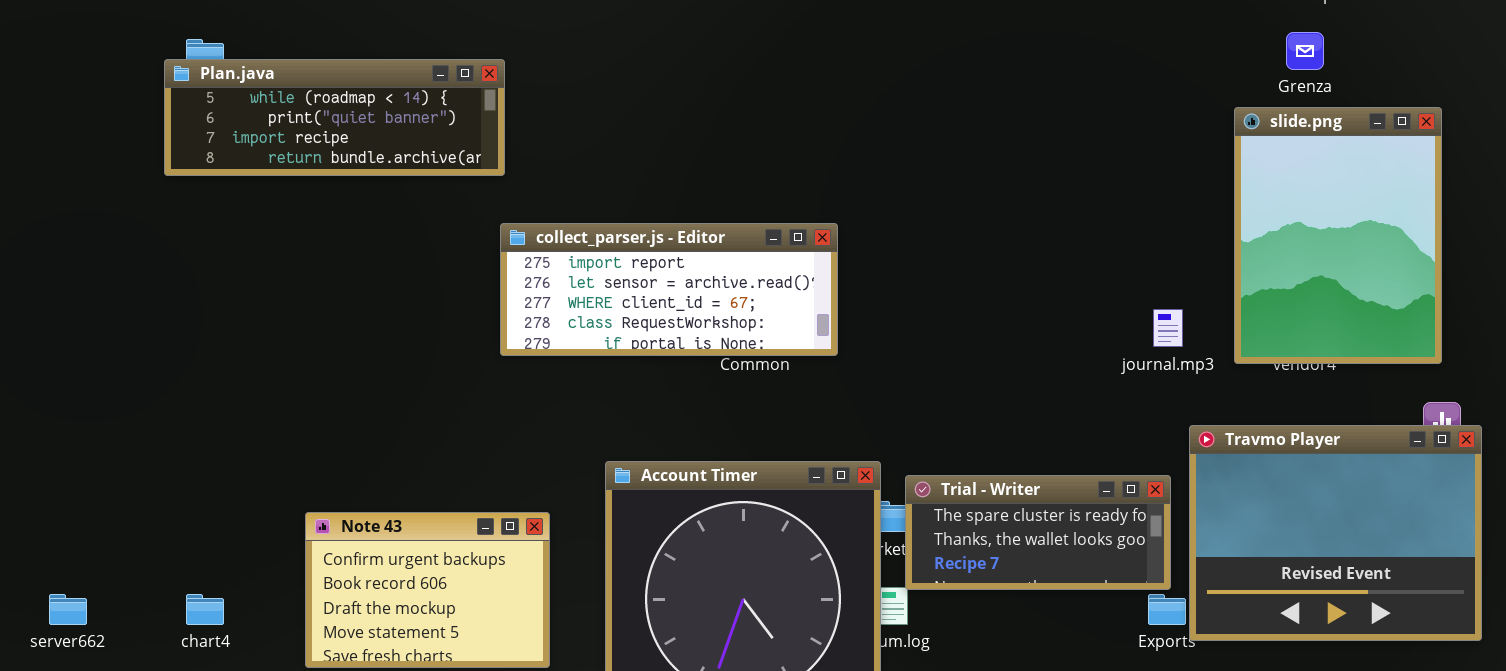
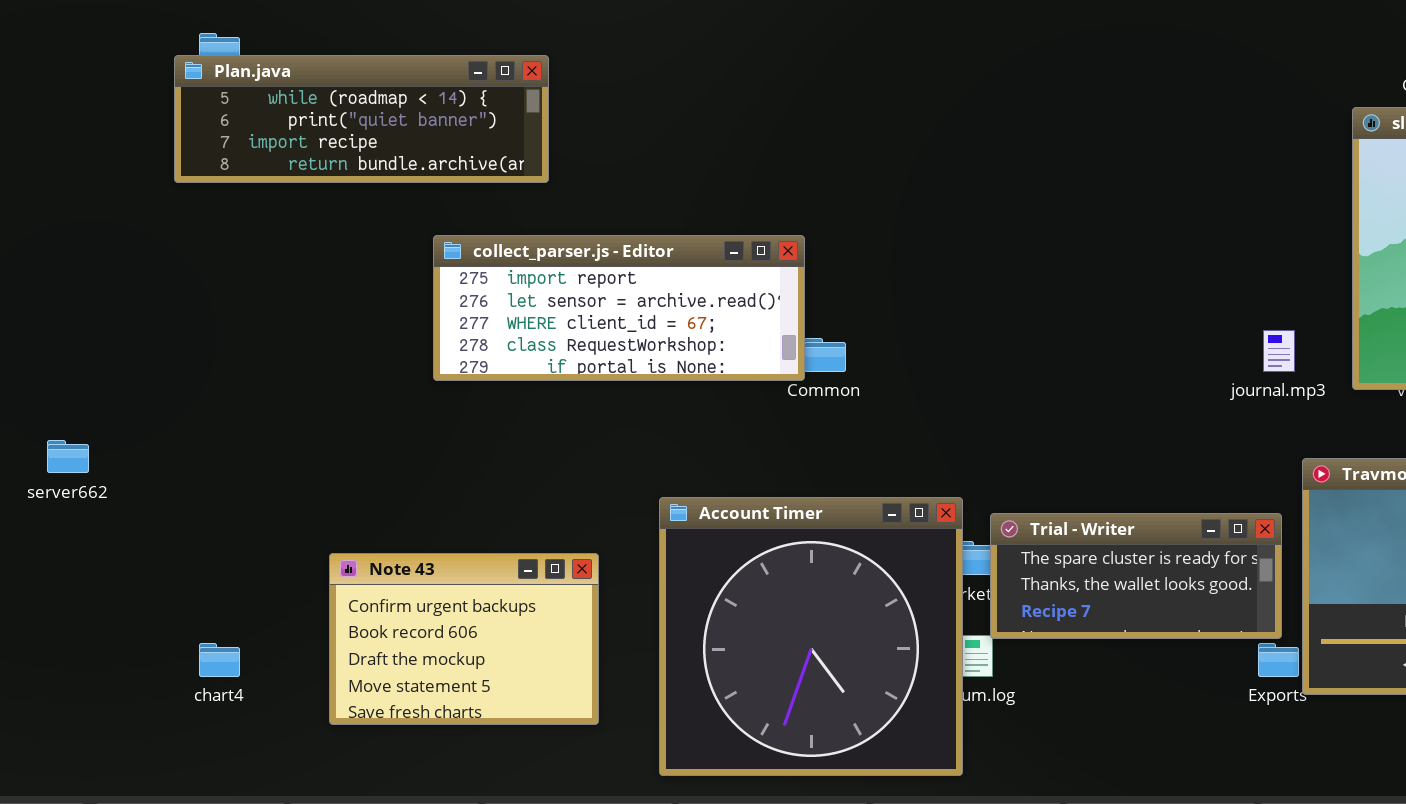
collect_parser.js - Editor: [500,223,838,356] -> [433,235,805,381], moved
server662: [49,594,87,625] -> [47,440,89,473], moved

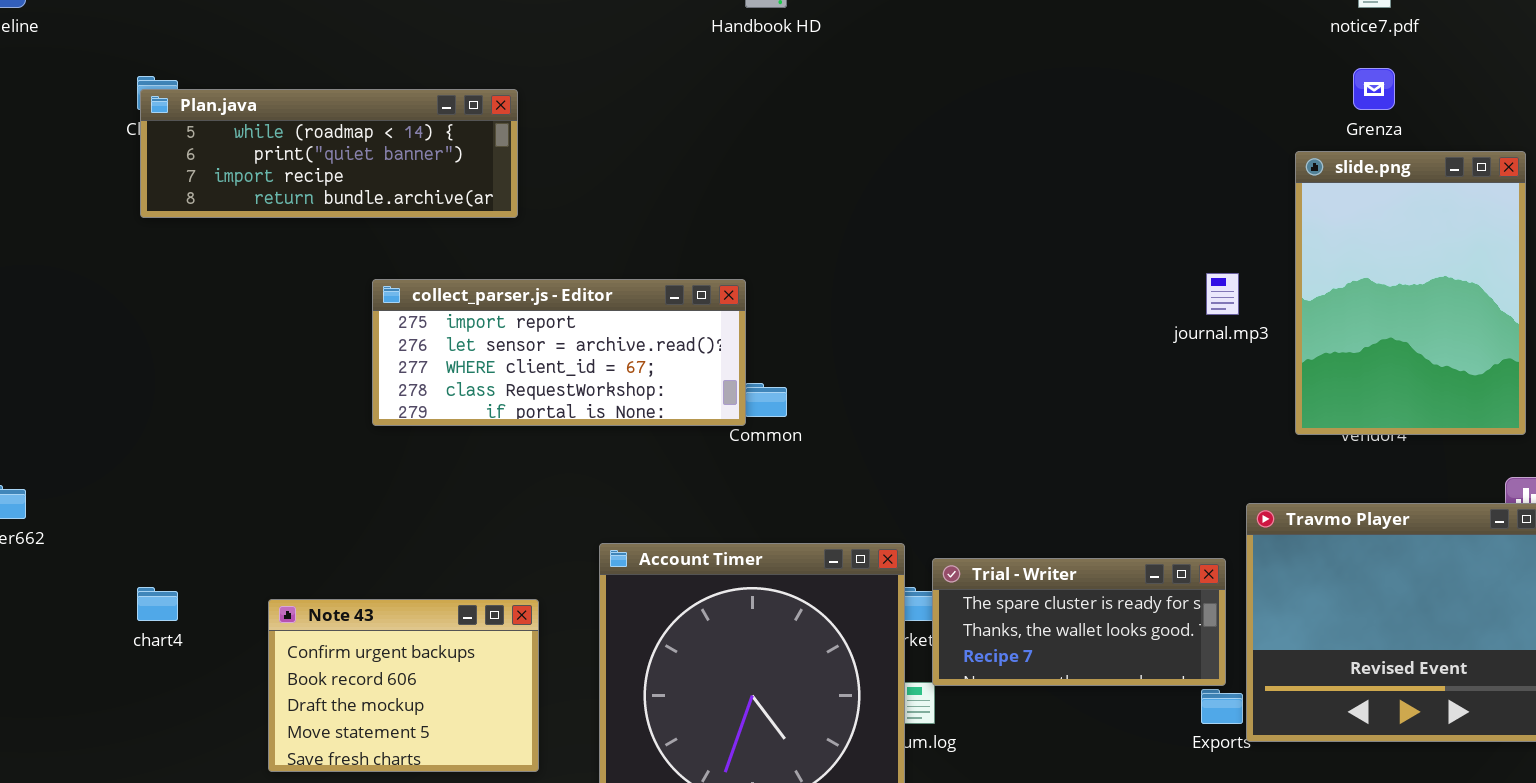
Plan.java: [174,55,549,183] -> [140,89,518,218], moved
journal.mp3: [1263,330,1295,372] -> [1206,273,1239,315], moved
chart4: [199,643,240,677] -> [137,587,178,621], moved

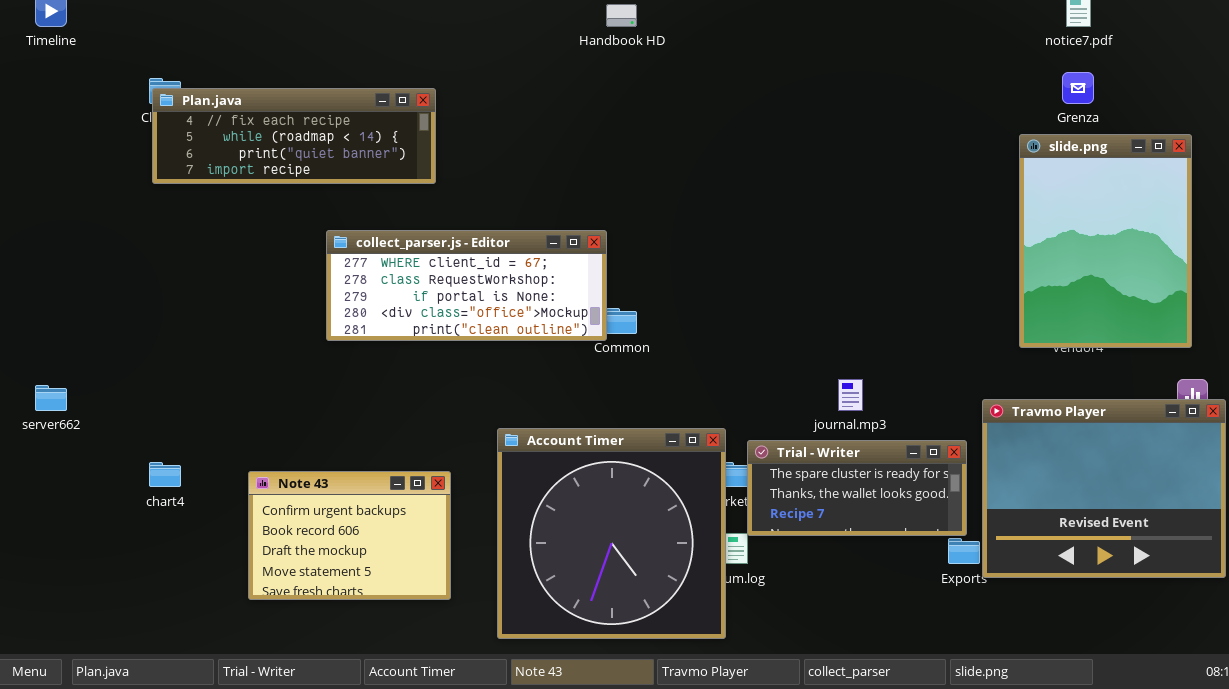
Plan.java: [140,89,518,218] -> [152,88,436,184], scrolled up 1 row
journal.mp3: [1206,273,1239,315] -> [838,379,863,411], moved
collect_parser.js - Editor: [372,279,746,426] -> [326,230,607,341], scrolled down 2 rows

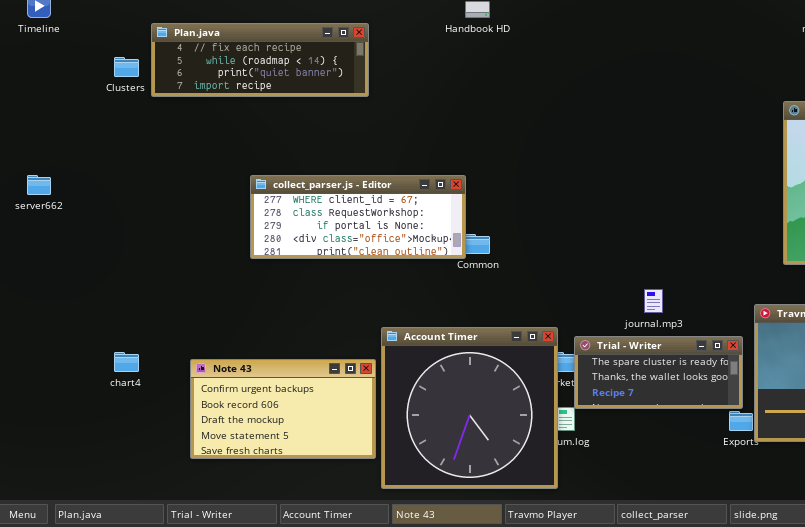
Plan.java: [152,88,436,184] -> [151,23,369,97], moved
server662: [35,385,67,411] -> [27,175,51,195], moved
Note 43: [248,471,451,600] -> [190,359,376,459], resized

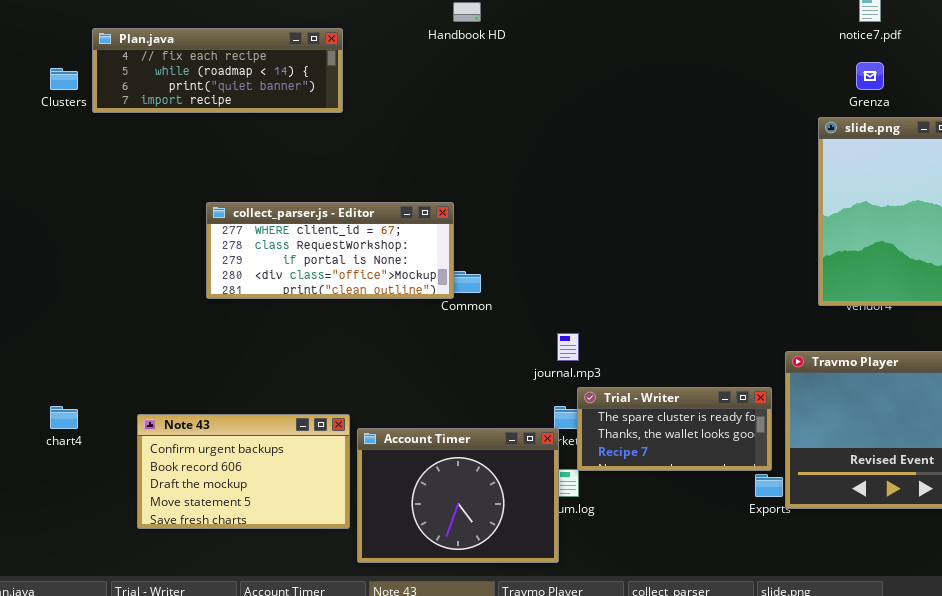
journal.mp3: [644,289,663,313] -> [557,333,579,361], moved
Account Timer: [381,327,558,489] -> [357,428,559,563], resized

